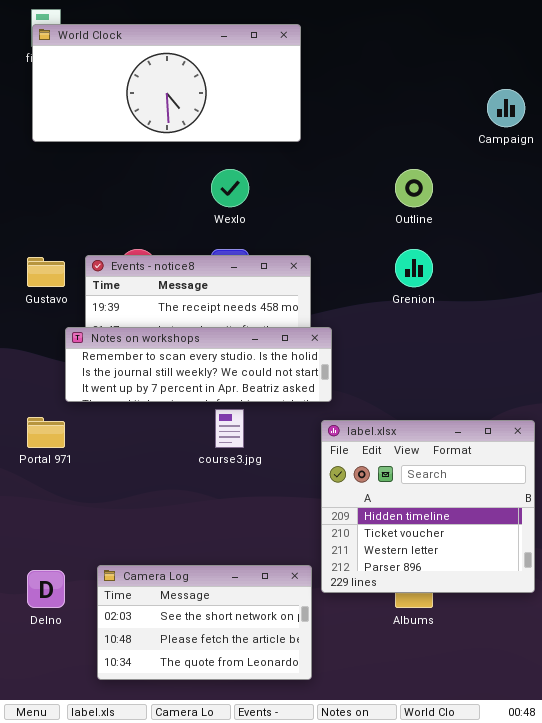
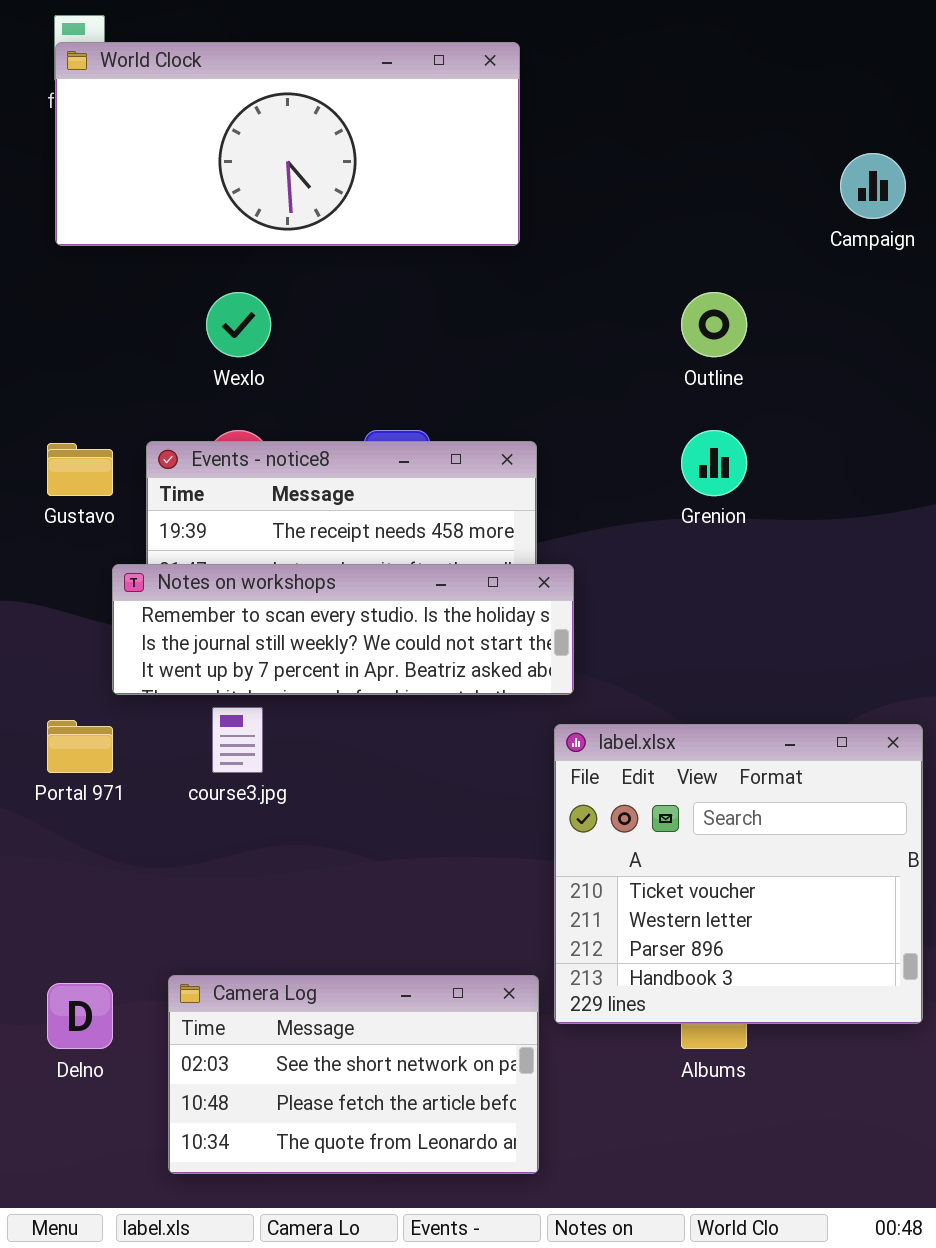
Wexlo: [211,169,249,207] -> [206,292,271,357], moved
course3.jpg: [215,409,244,448] -> [212,707,263,773], moved
label.xlsx: [321,420,535,593] -> [554,724,923,1024], scrolled down 1 row

